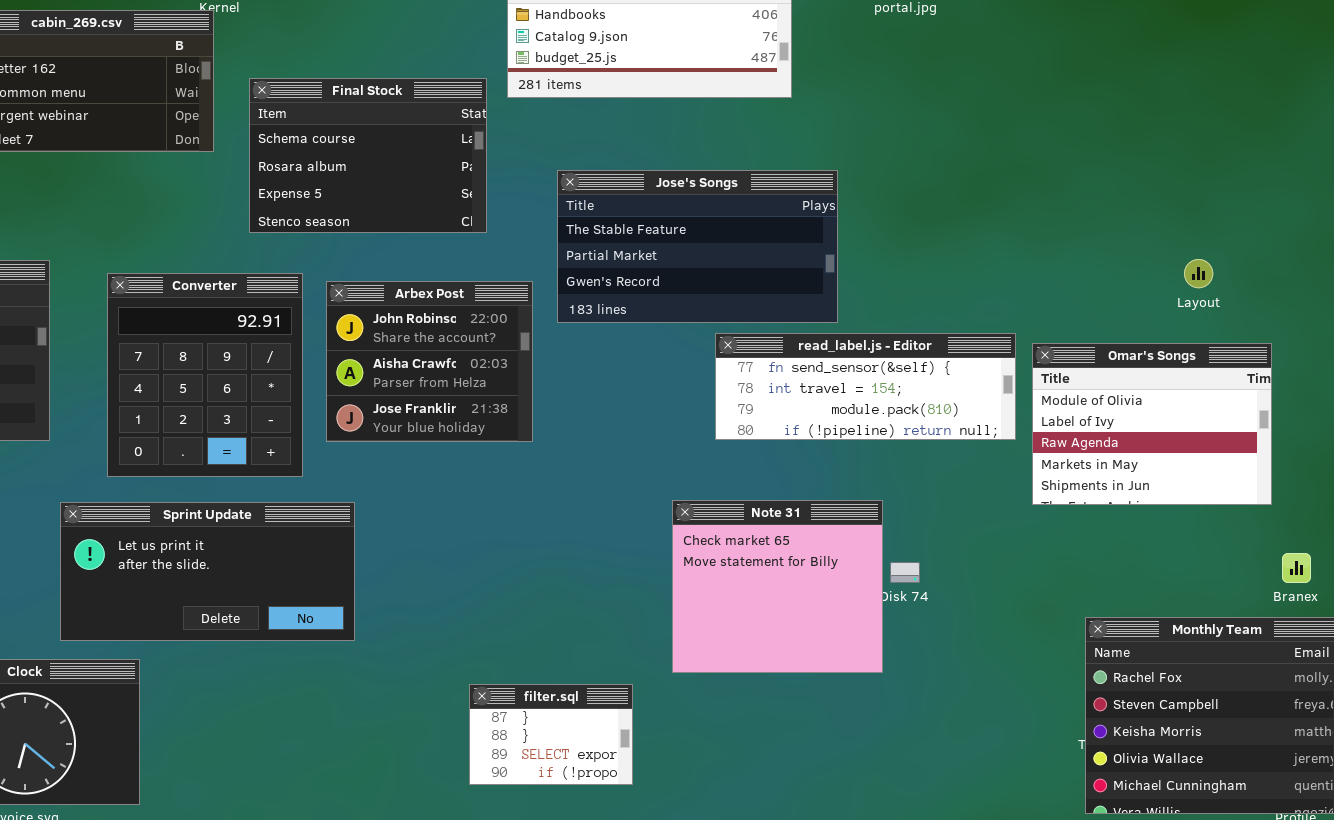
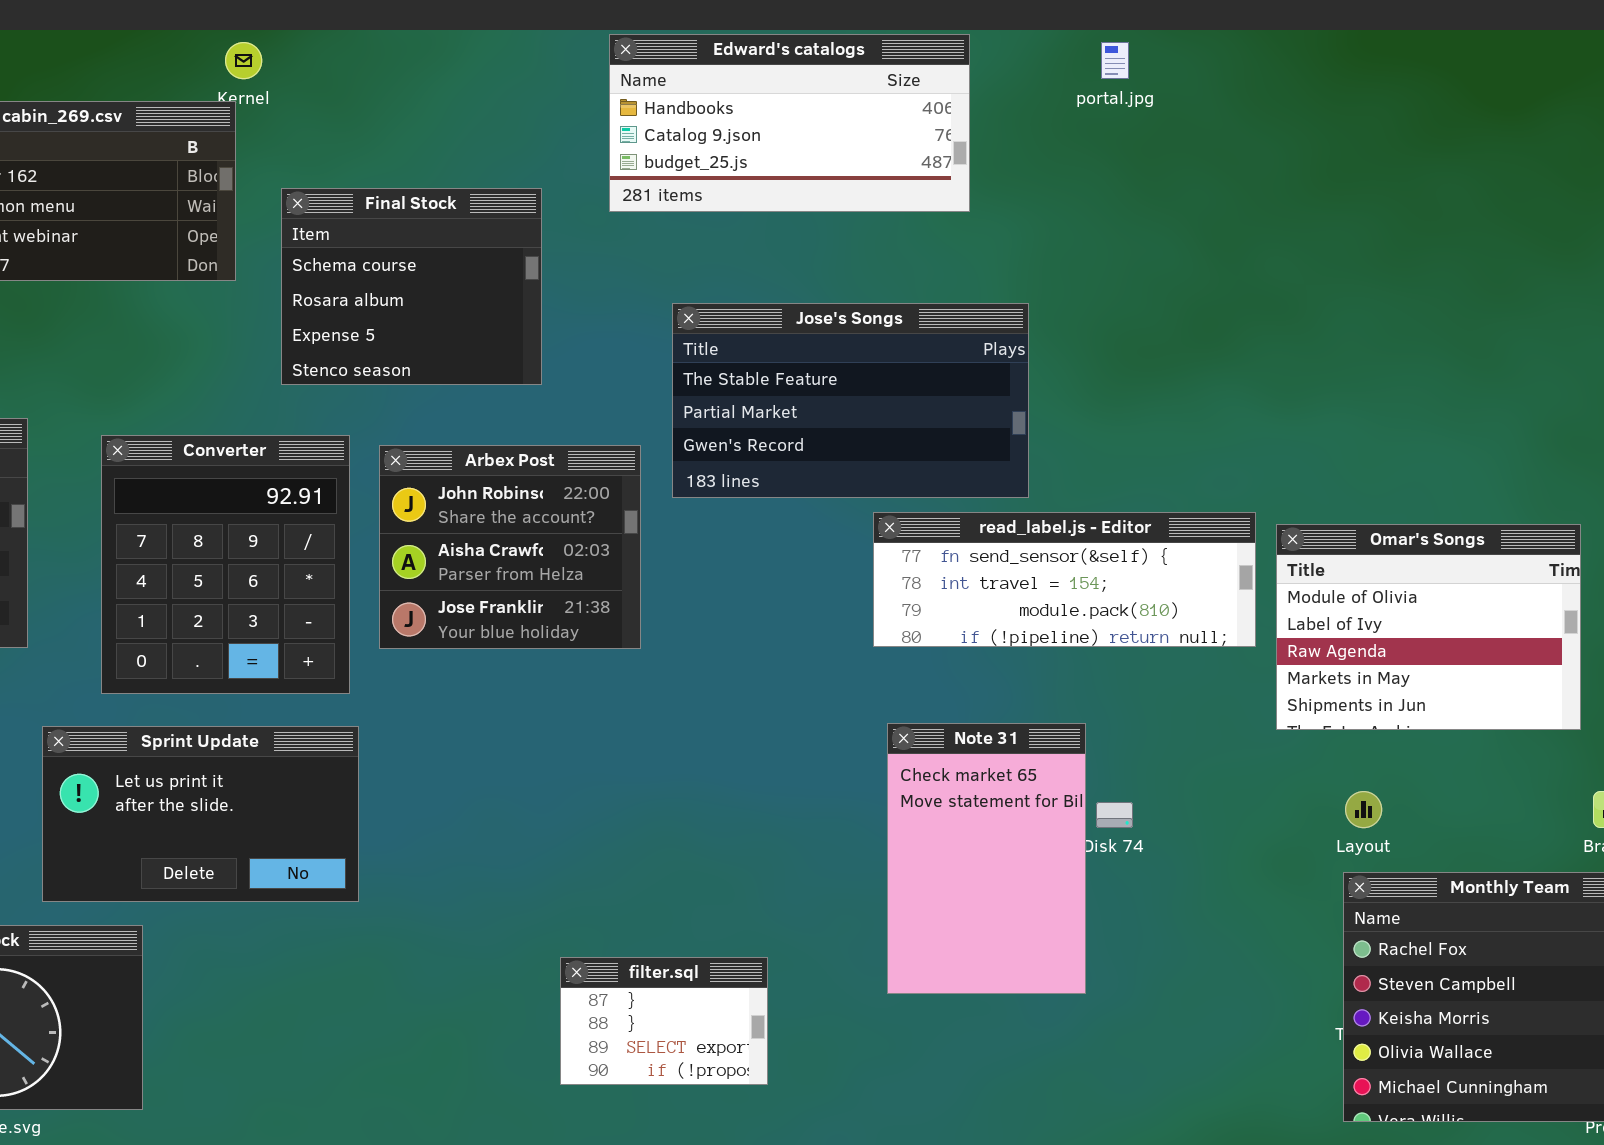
Final Stock: [249,78,487,233] -> [281,188,542,385], resized
Layout: [1184,259,1213,288] -> [1345,791,1382,828], moved
Note 31: [672,500,883,673] -> [887,723,1086,994], resized
Sprint Update: [60,502,355,641] -> [42,726,359,902], resized

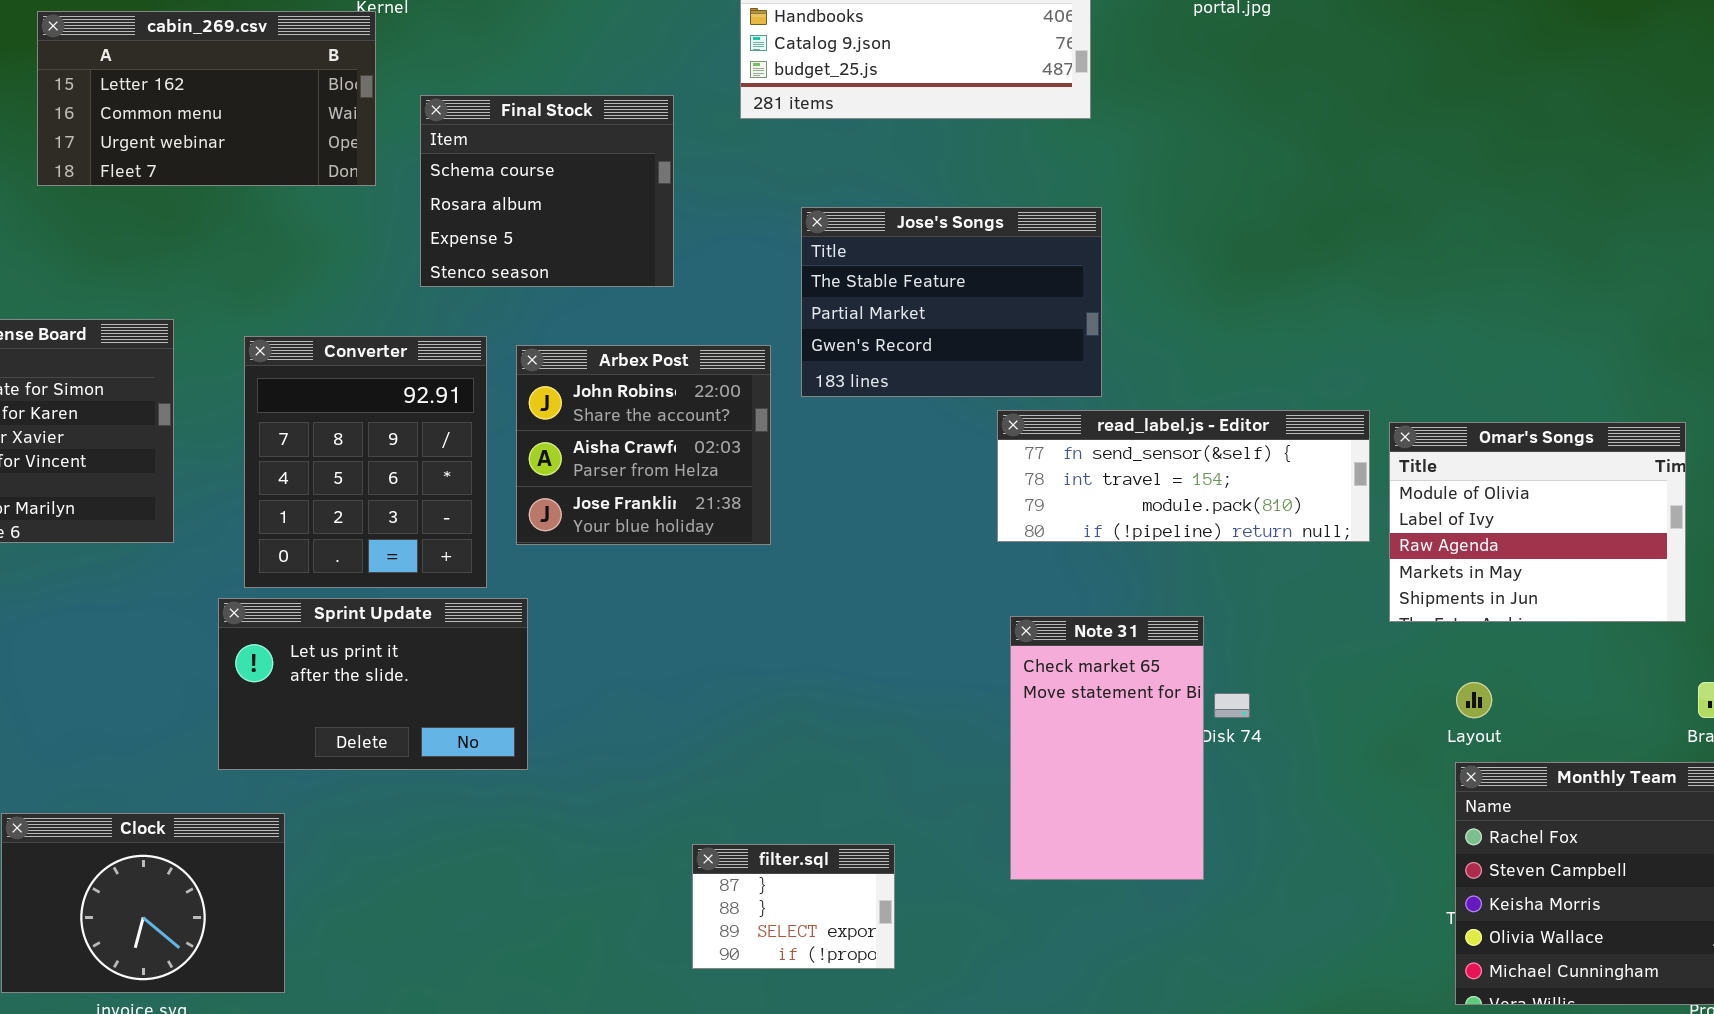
Jose's Songs: [672,303,1029,498] -> [801,207,1102,397], resized
Sprint Update: [42,726,359,902] -> [218,598,528,770], moved

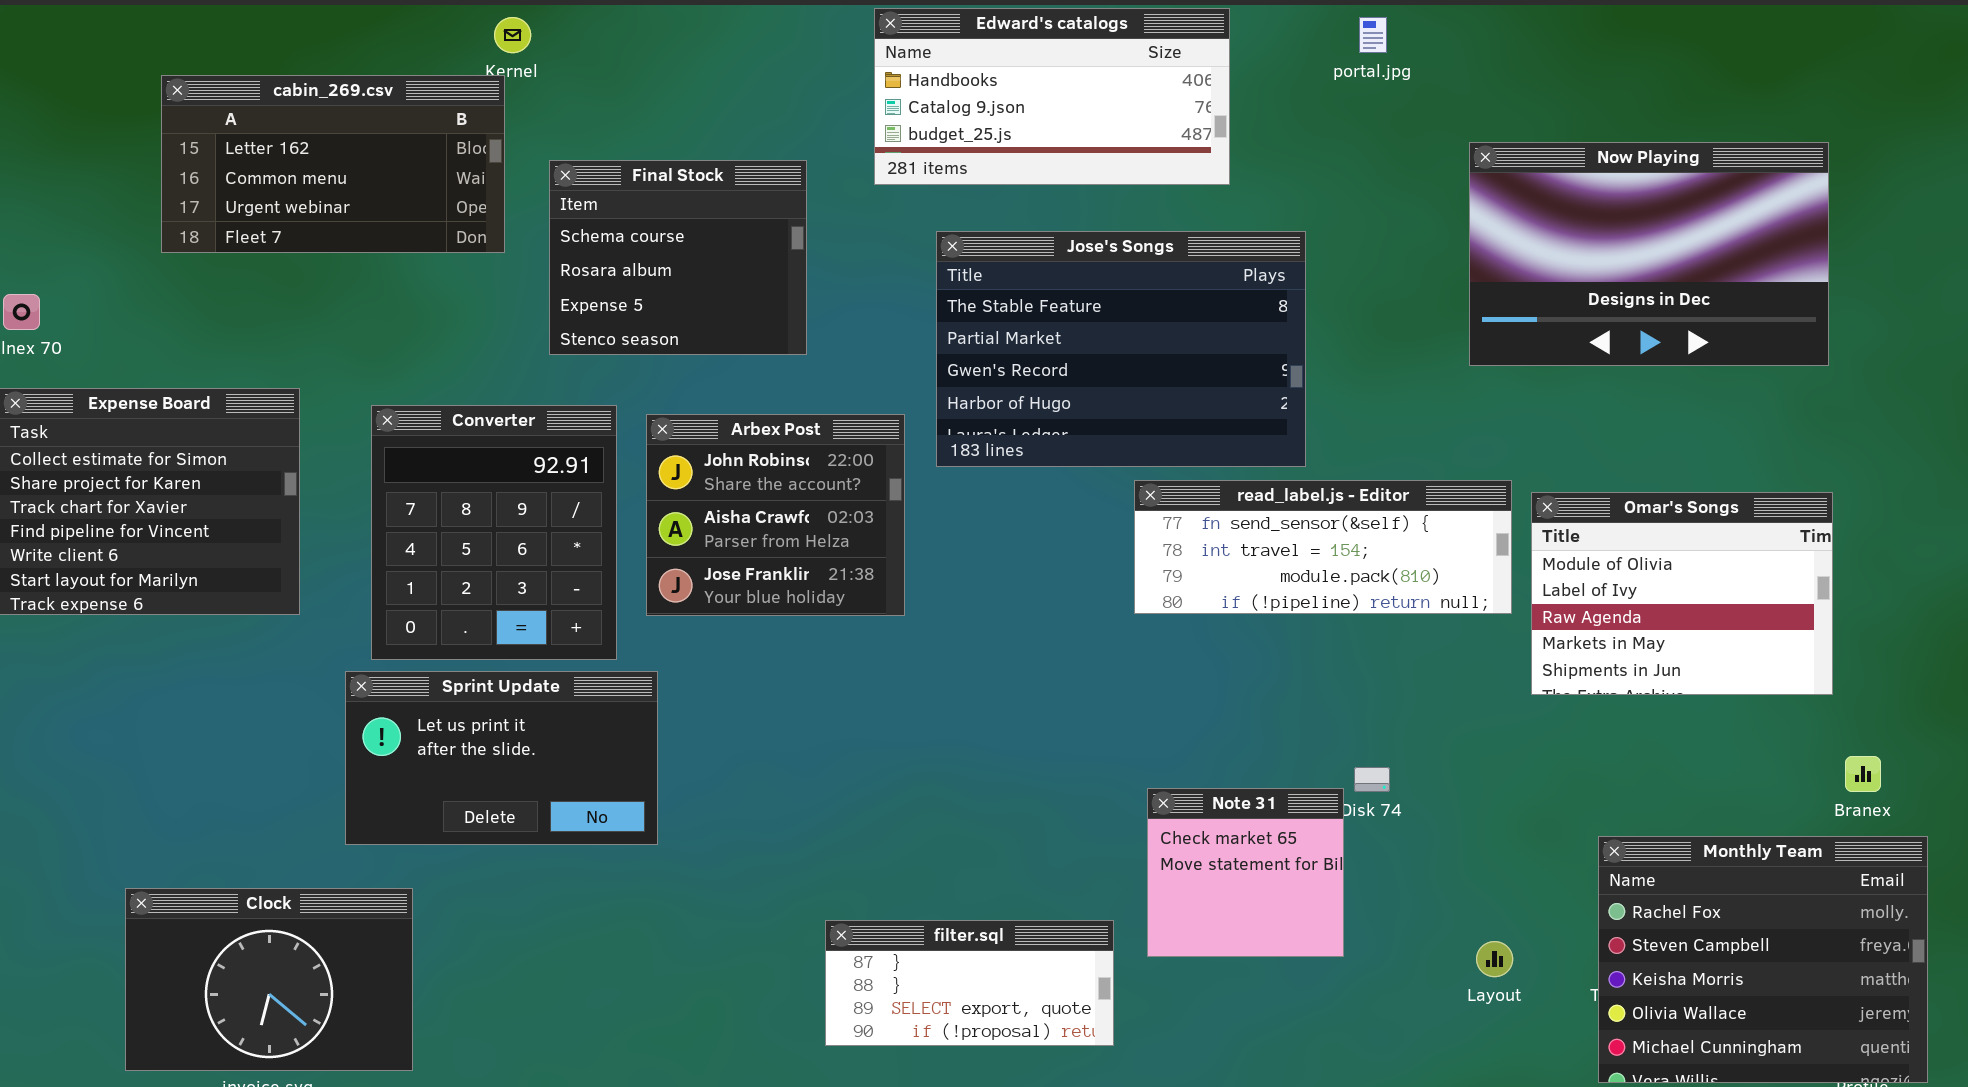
Now Playing: none -> [1469,142,1829,366], opened
Jose's Songs: [801,207,1102,397] -> [936,231,1306,467], resized
Note 31: [1010,616,1204,880] -> [1147,788,1344,957], resized
Layout: [1456,682,1492,718] -> [1476,941,1513,977], moved
filter.sql: [692,844,895,969] -> [825,920,1114,1046], resized

